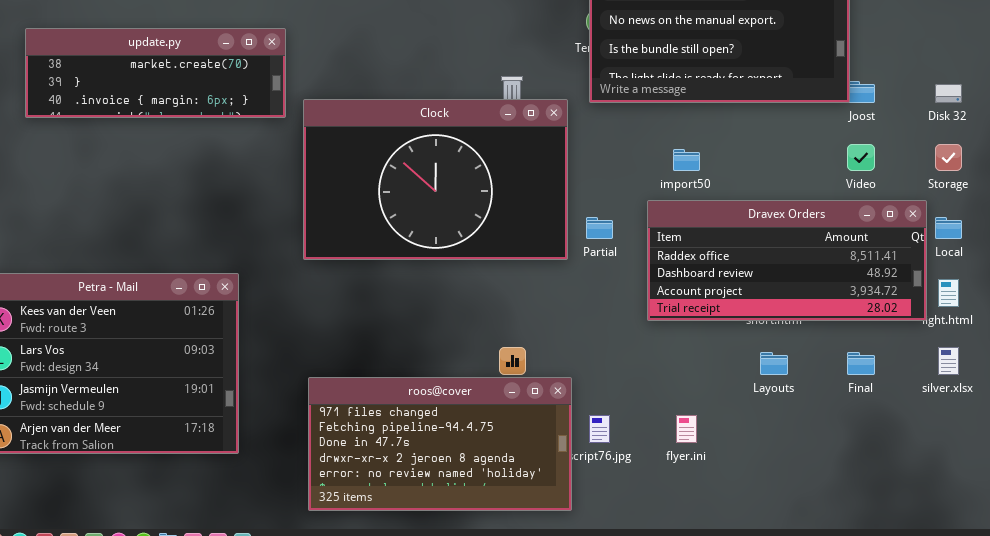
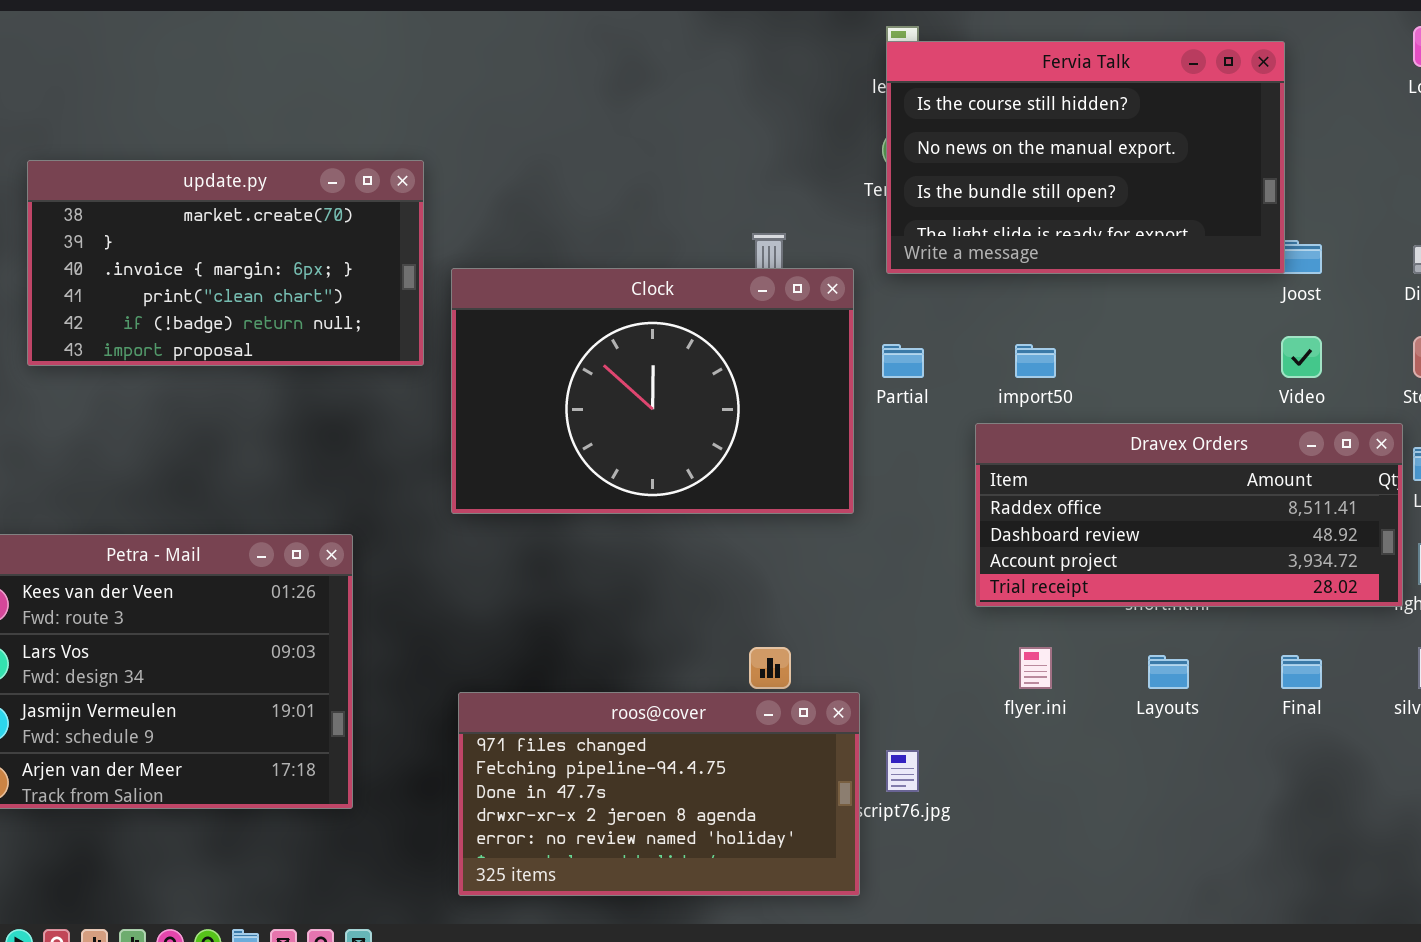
update.py: [25,28,286,118] -> [27,160,424,366], resized
Partial: [586,217,613,239] -> [882,344,924,378], moved
flyer.ini: [676,415,697,443] -> [1019,647,1052,689], moved

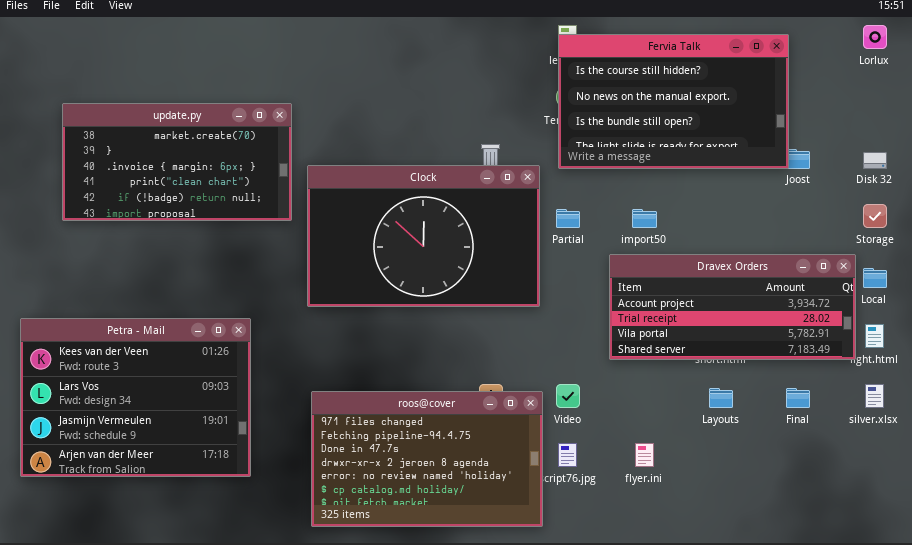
Video: [1281,336,1322,378] -> [556,384,580,408], moved
Dravex Orders: [975,423,1403,607] -> [609,254,856,360], scrolled down 2 rows
flyer.ini: [1019,647,1052,689] -> [635,443,654,467], moved
roos@cover: [458,692,860,896] -> [311,391,543,527], resized

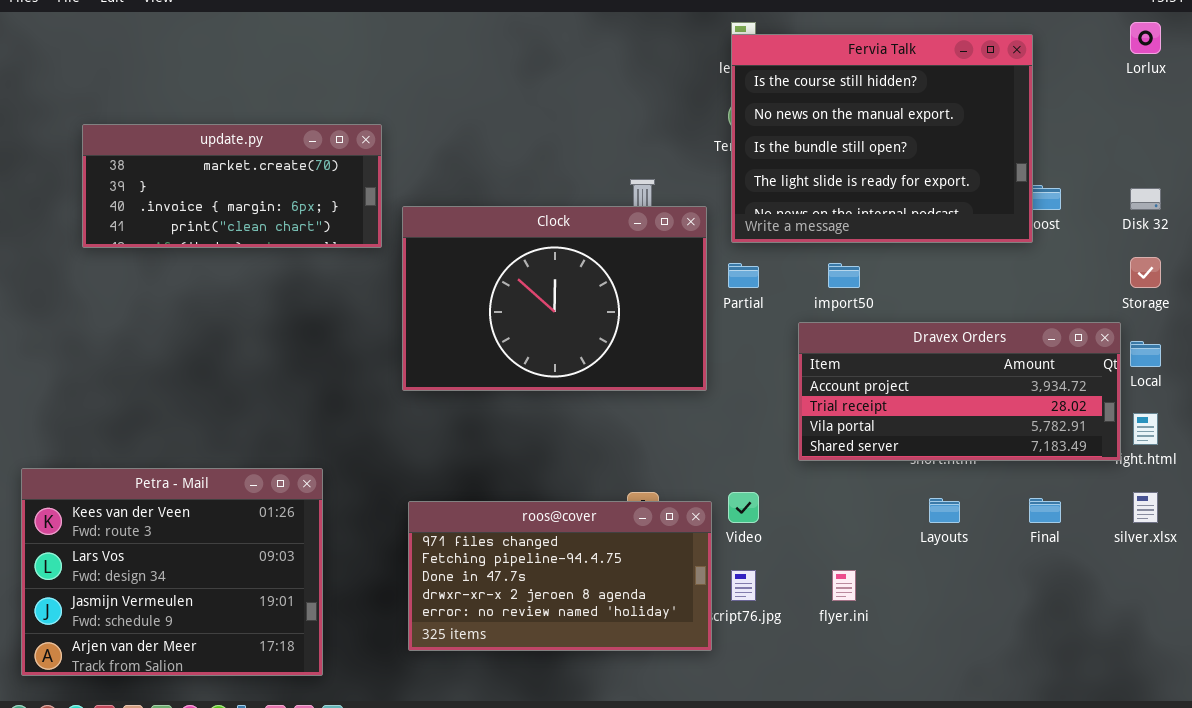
Fervia Talk: [558,34,789,169] -> [731,34,1033,243], resized
update.py: [62,103,292,221] -> [82,124,382,248], resized
Petra - Mail: [20,318,251,477] -> [21,468,323,676], moved
roos@cover: [311,391,543,527] -> [408,501,712,651], resized

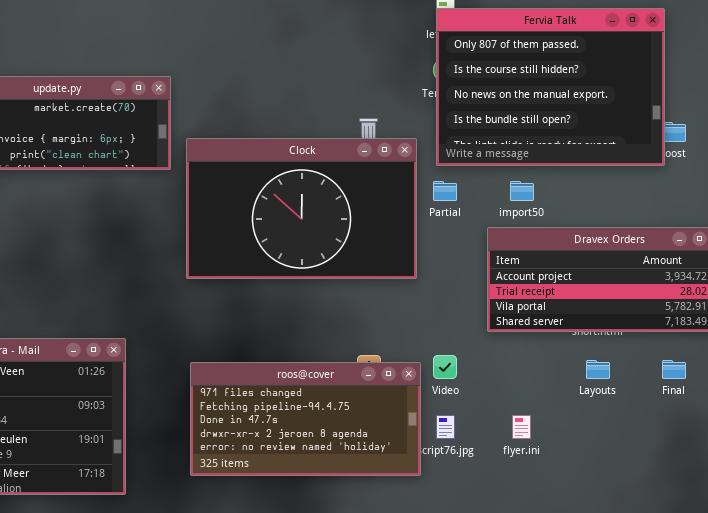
Fervia Talk: [731,34,1033,243] -> [436,8,665,166], scrolled up 1 row

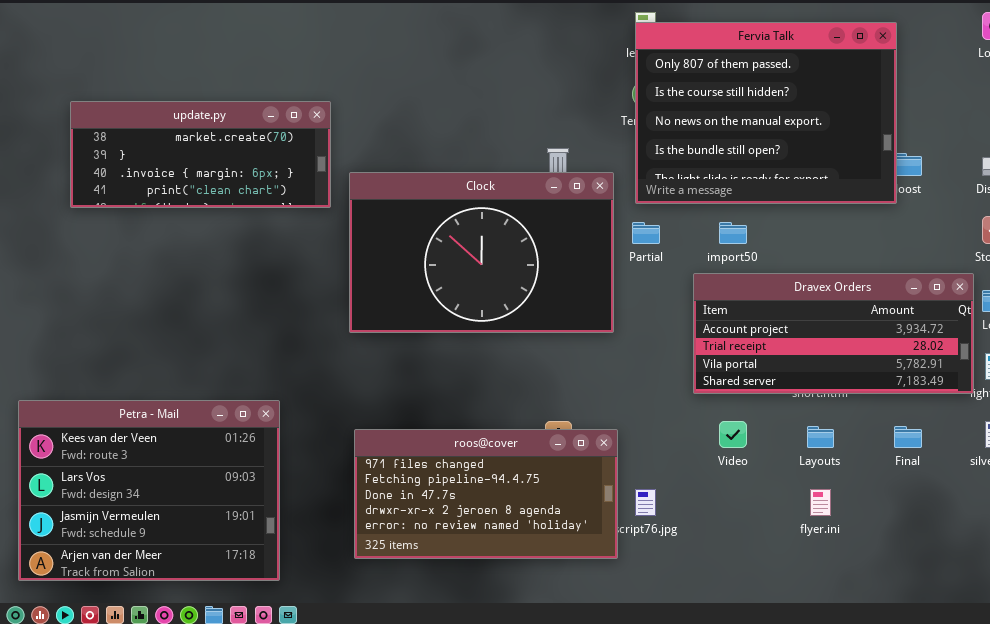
Video: [433,355,457,379] -> [719,421,747,448], moved
flyer.ini: [512,415,531,439] -> [810,489,831,516], moved

